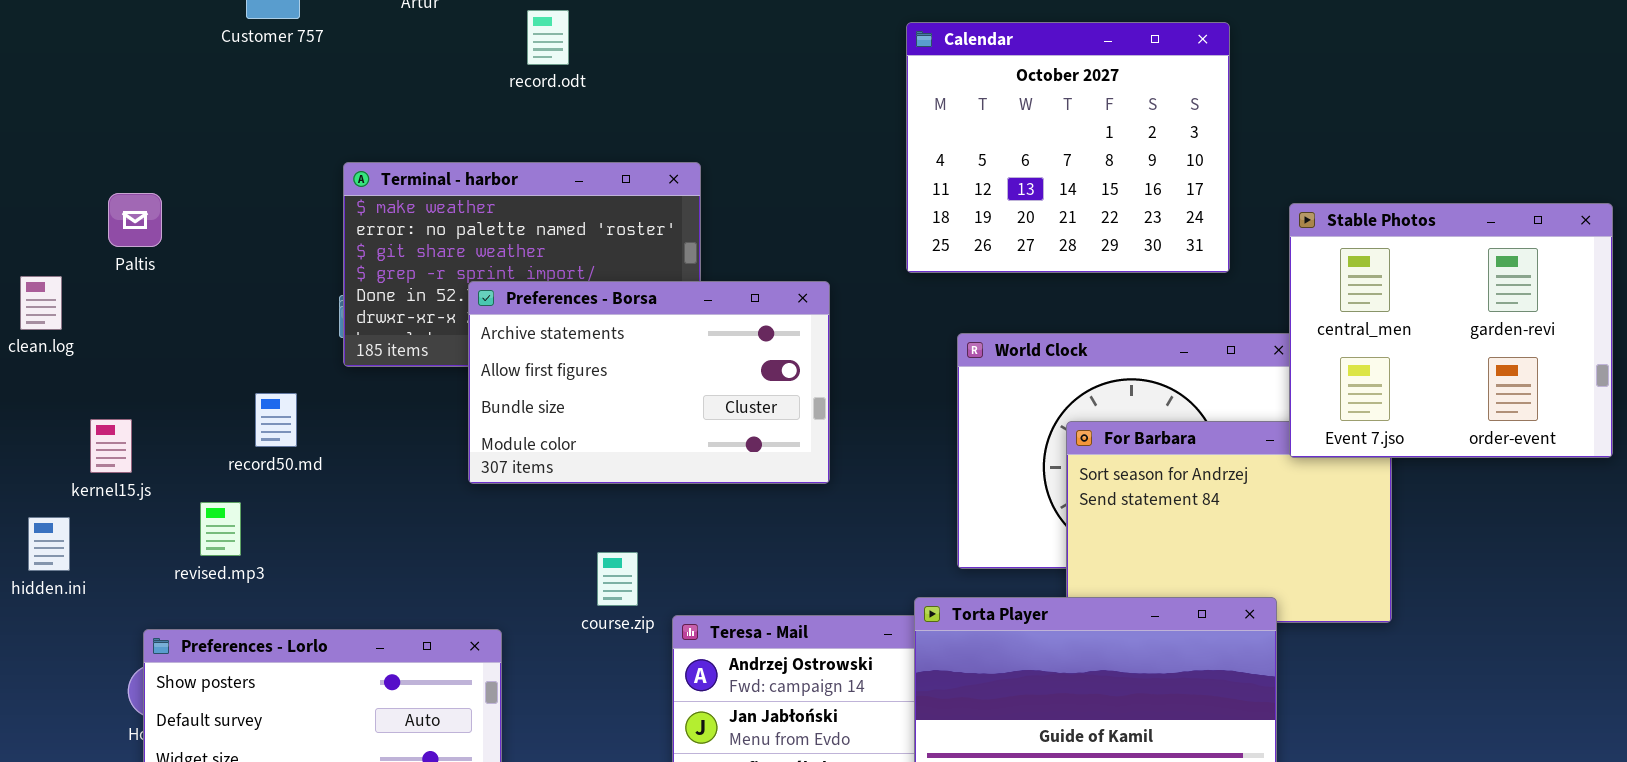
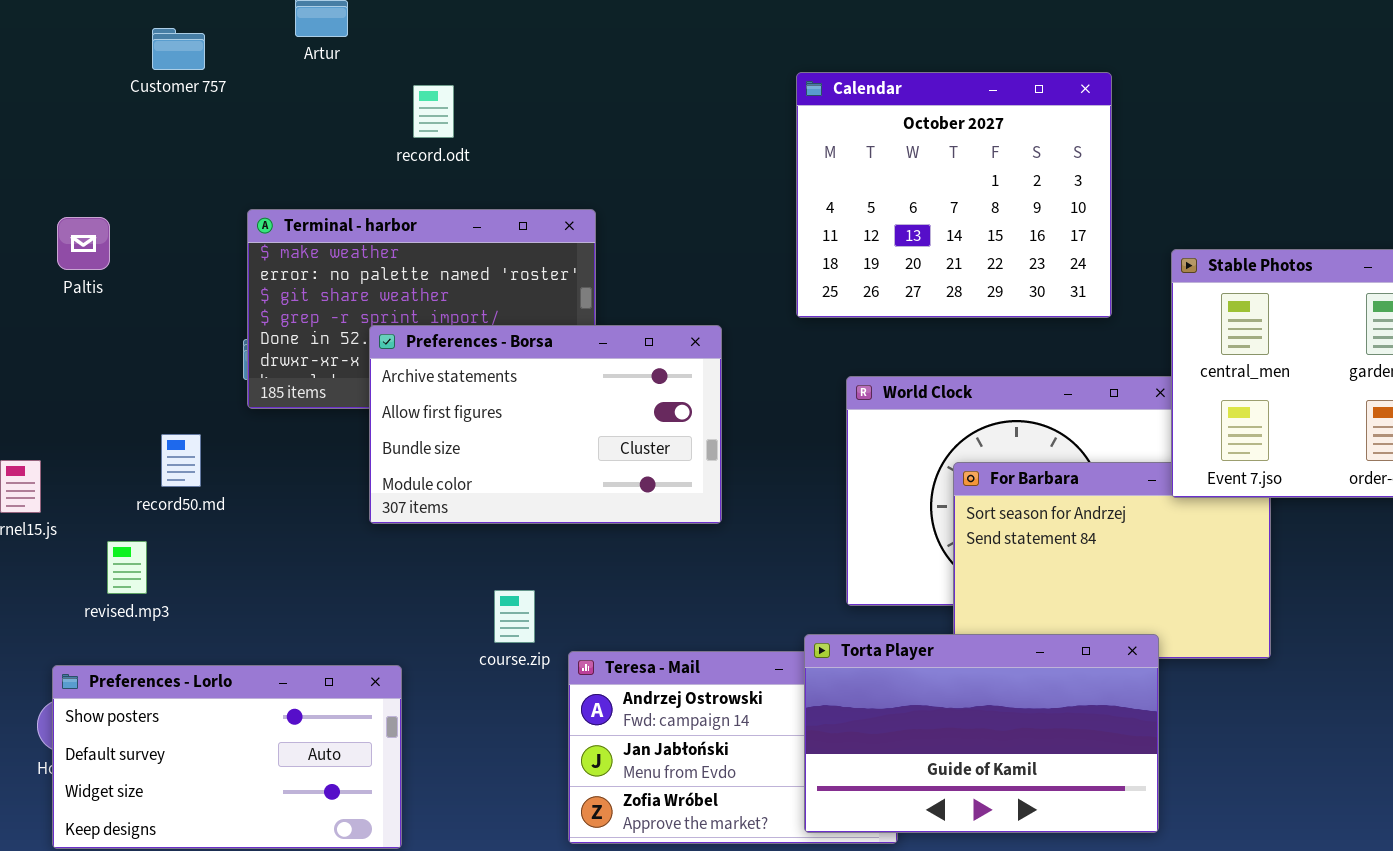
record.odt: [527,10,569,65] -> [413,85,454,138], moved
Paltis: [108,193,162,247] -> [57,217,110,270], moved

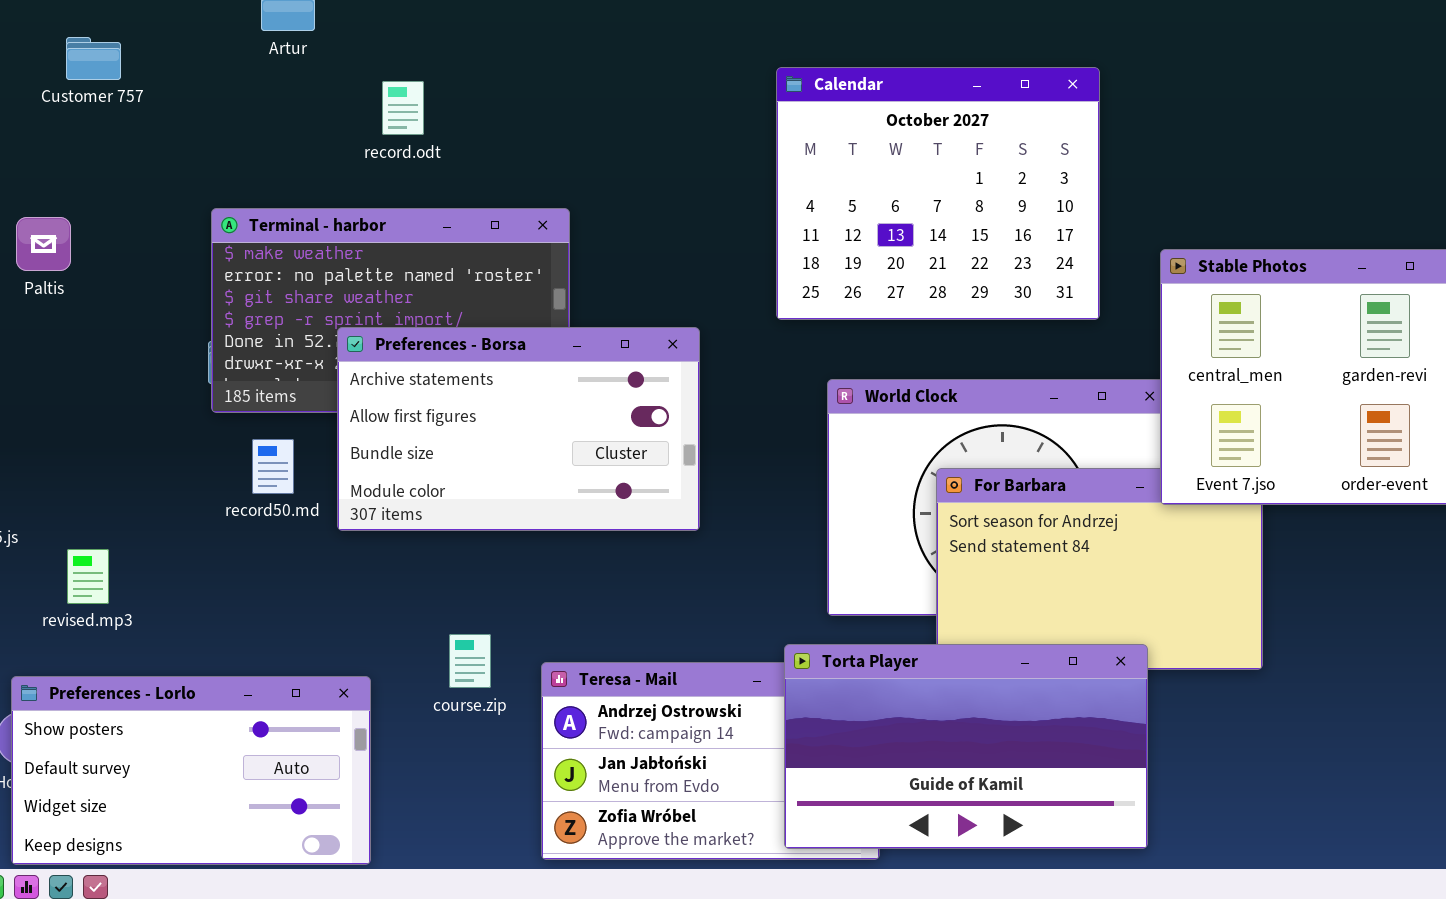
Customer 757: [152,28,205,70] -> [66,37,121,80], moved
record50.md: [161,434,201,487] -> [252,439,294,494], moved
course.zip: [494,590,535,643] -> [449,634,491,688], moved

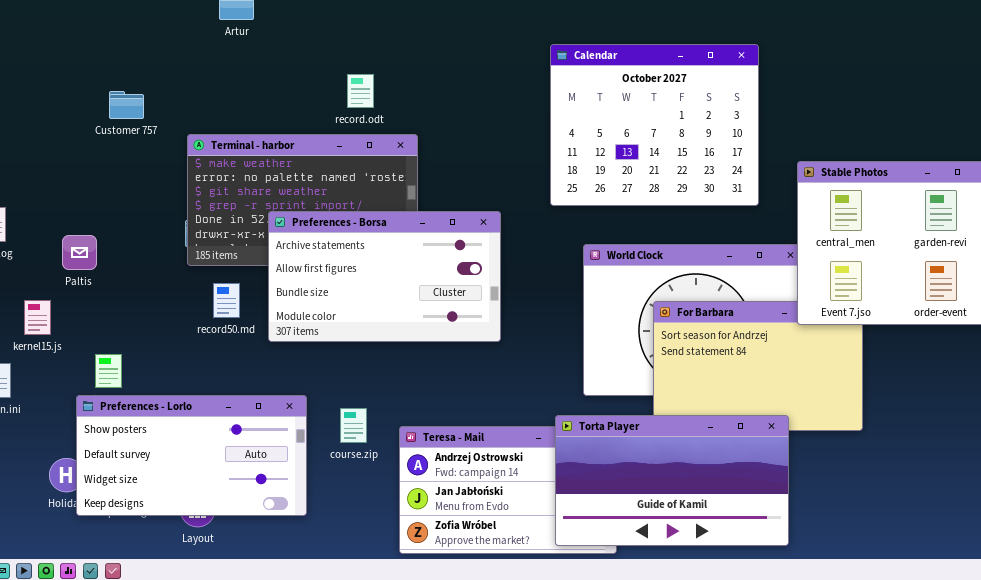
Customer 757: [66,37,121,80] -> [109,91,144,119], moved
record.odt: [382,81,424,135] -> [347,74,374,108], moved
Paltis: [16,217,71,271] -> [62,235,97,270], moved
Preferences - Lorlo: [11,676,371,865] -> [76,395,307,516], moved

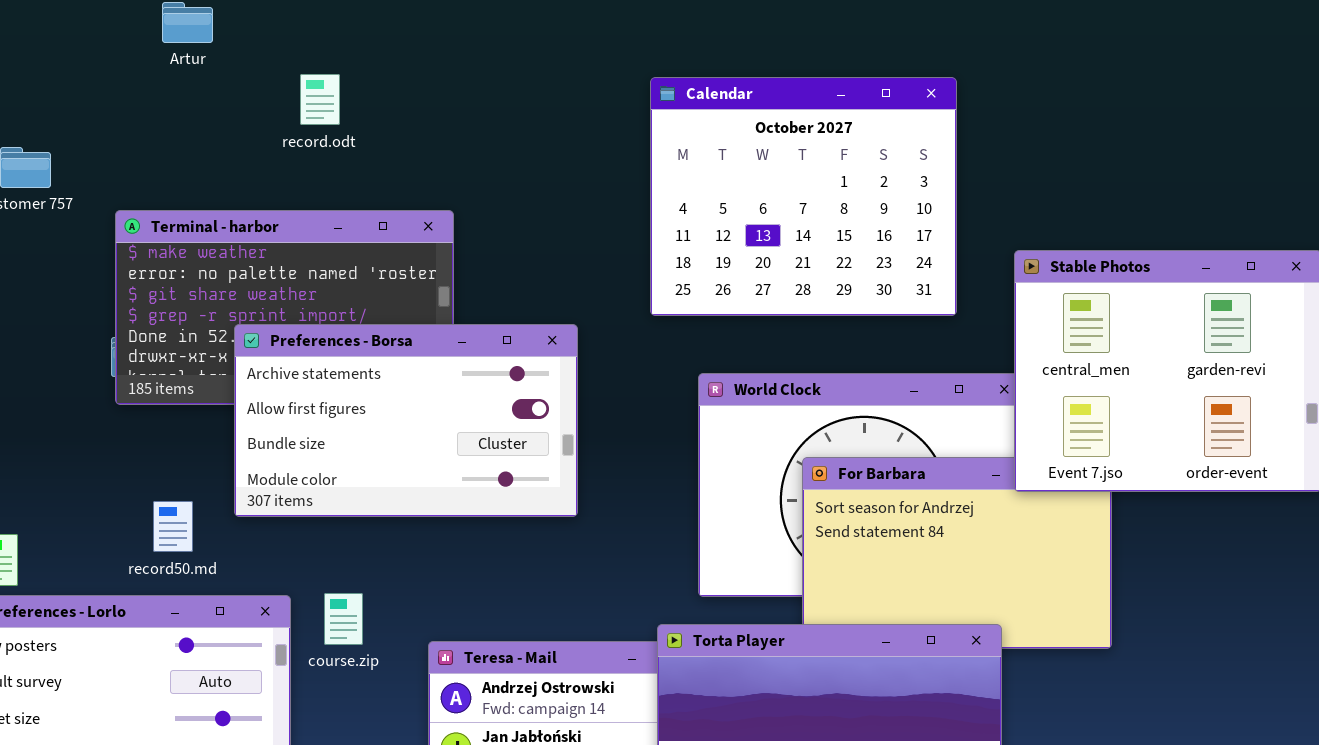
record.odt: [347,74,374,108] -> [300,74,340,125], moved
record50.md: [213,283,240,318] -> [153,501,193,552], moved
course.zip: [340,408,367,443] -> [324,593,363,645], moved

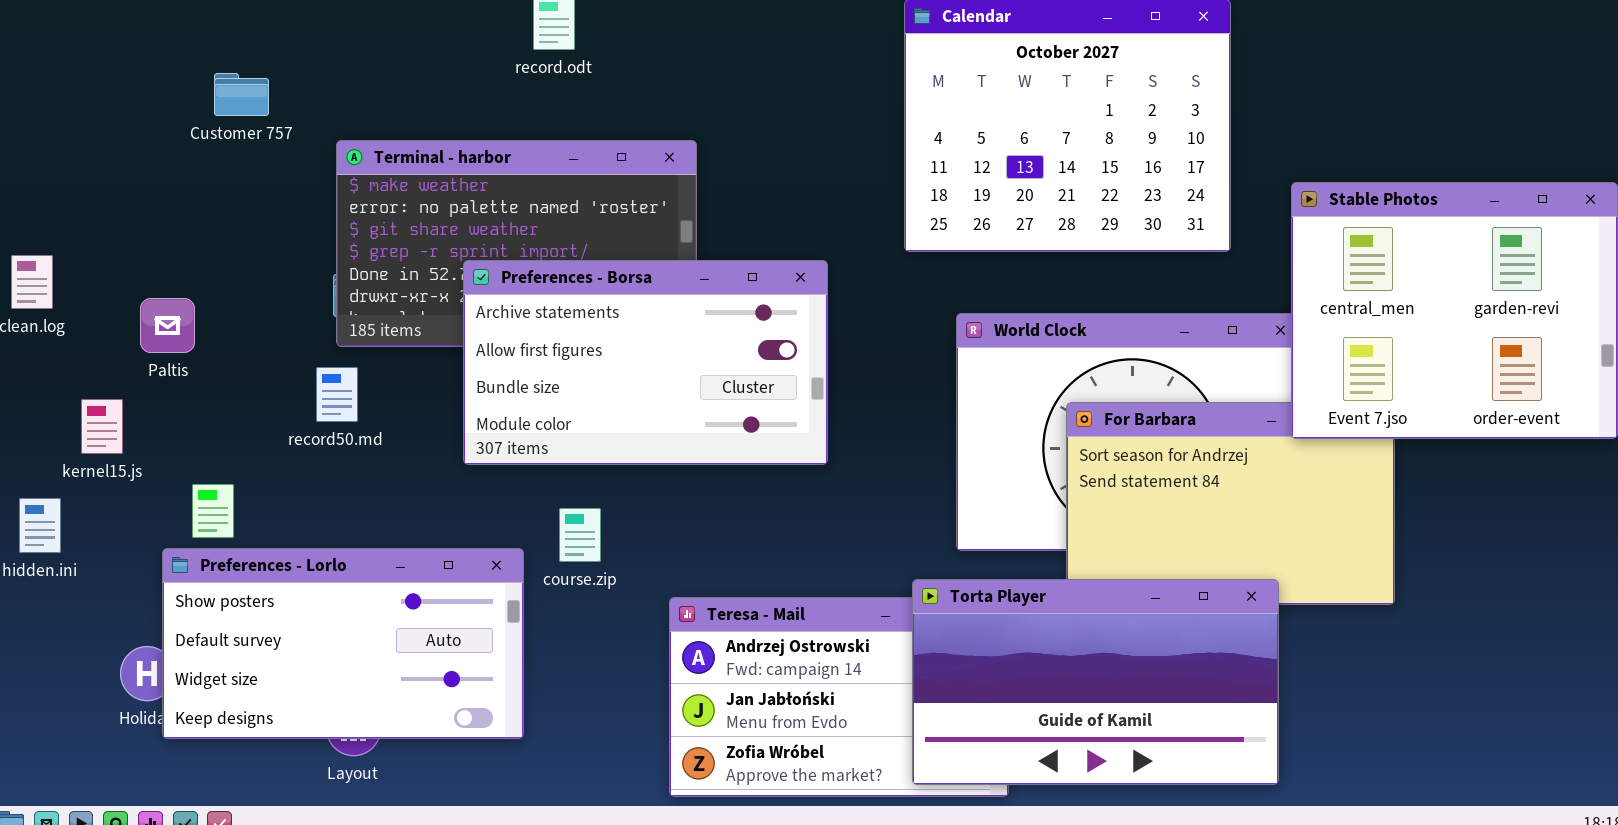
record50.md: [153,501,193,552] -> [316,367,358,422], moved
course.zip: [324,593,363,645] -> [559,508,601,562], moved

